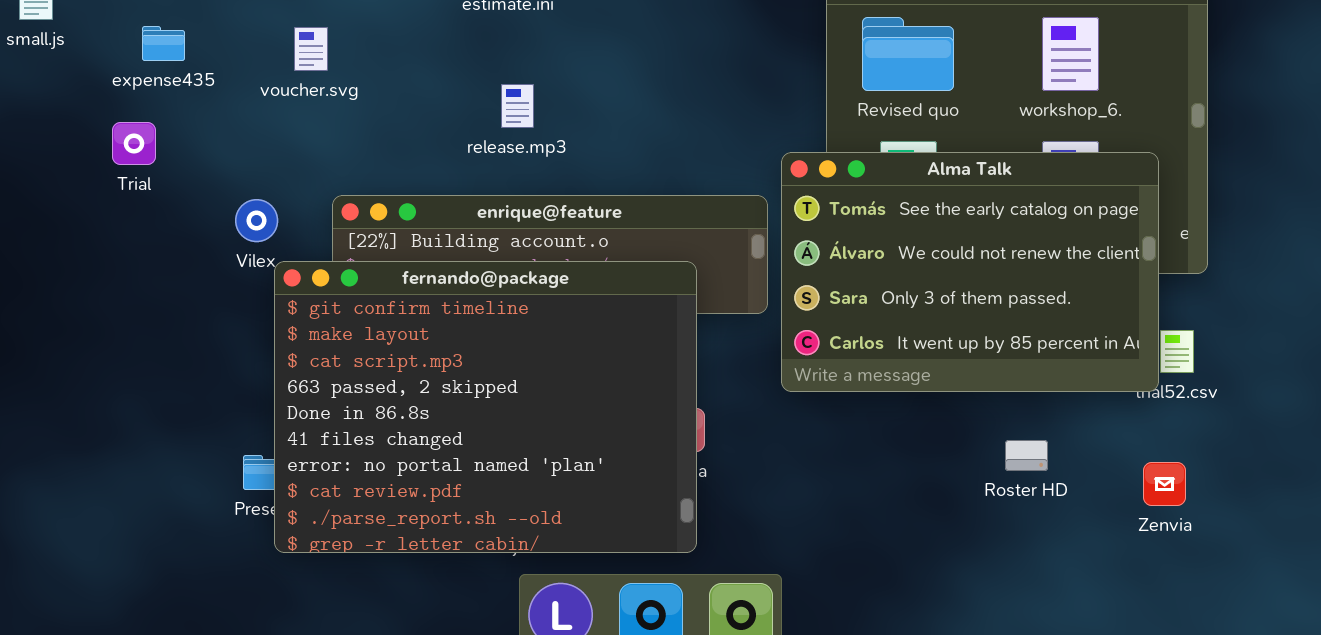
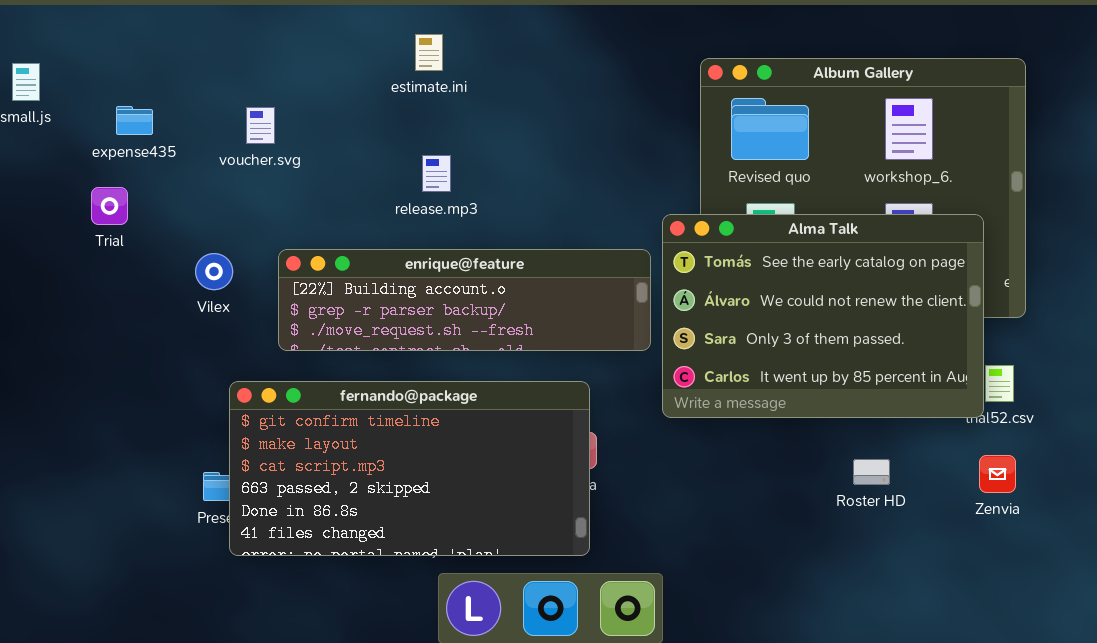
fernando@package: [274,261,697,553] -> [229,381,590,556], resized
Zenvia: [1143,462,1186,506] -> [979,455,1016,493], moved

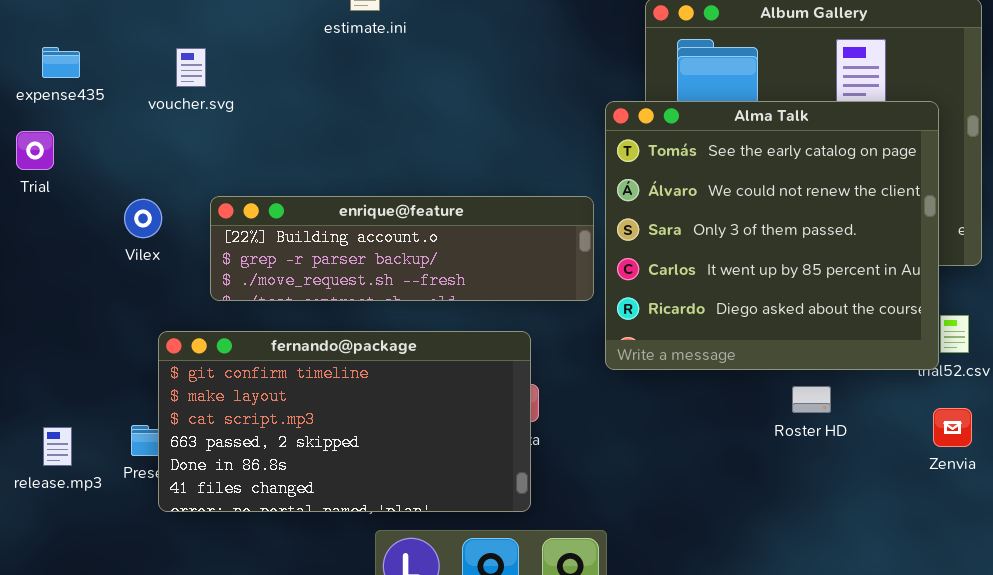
release.mp3: [422,155,451,192] -> [43,427,72,466], moved
Alma Talk: [662,214,984,418] -> [605,101,939,370], resized
Roster HD: [853,459,890,485] -> [792,386,831,413], moved

